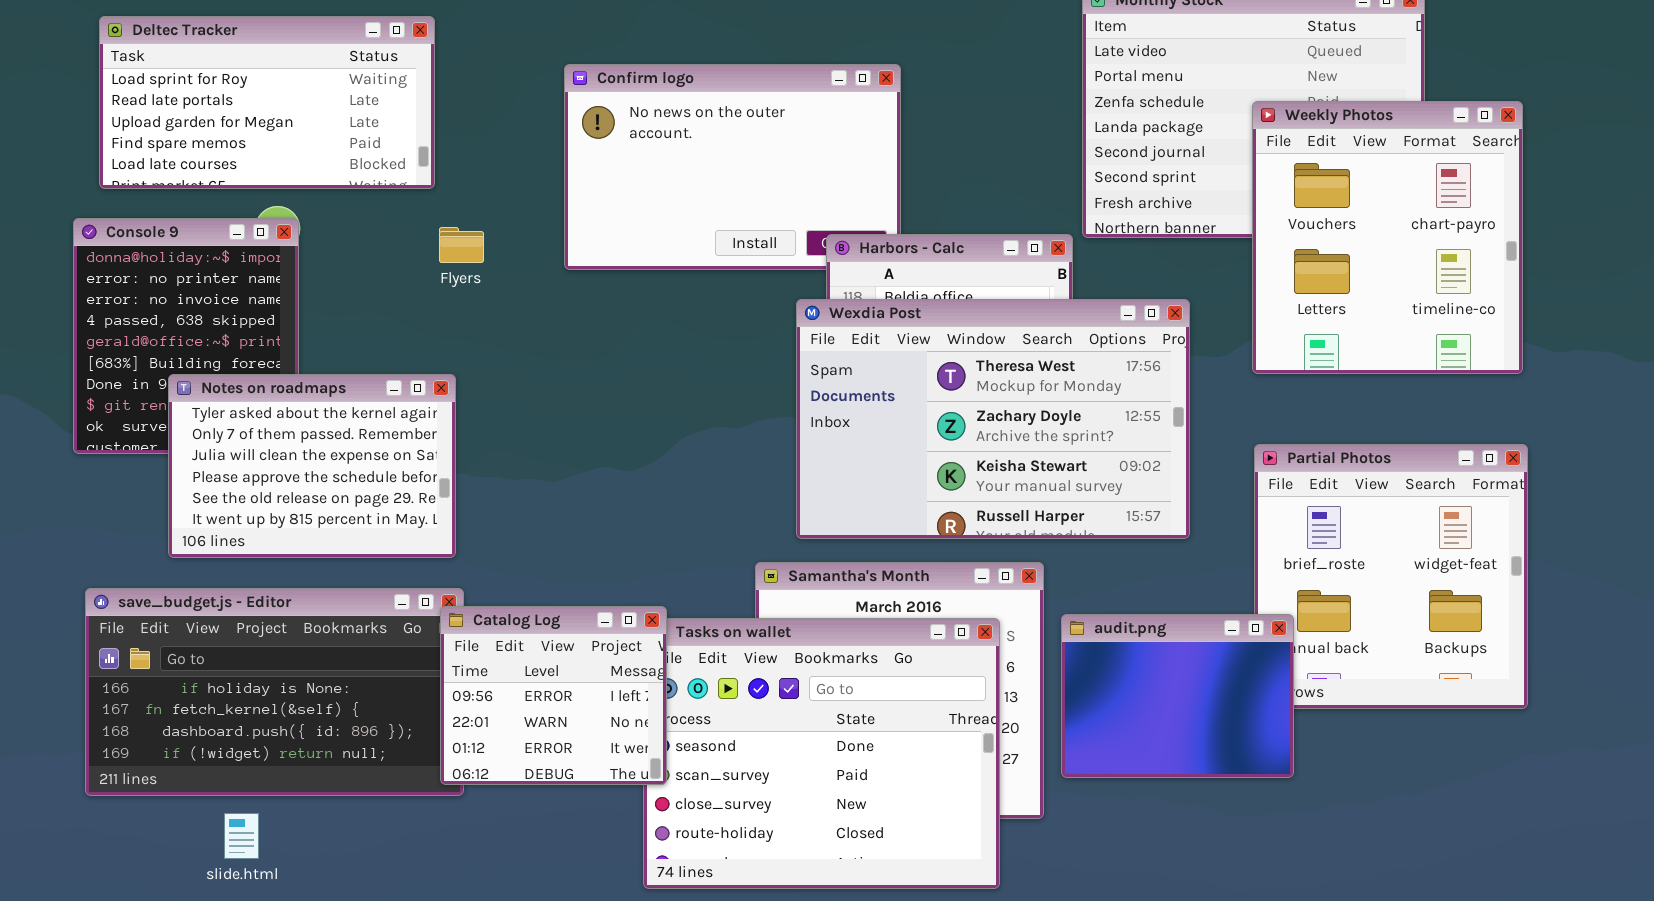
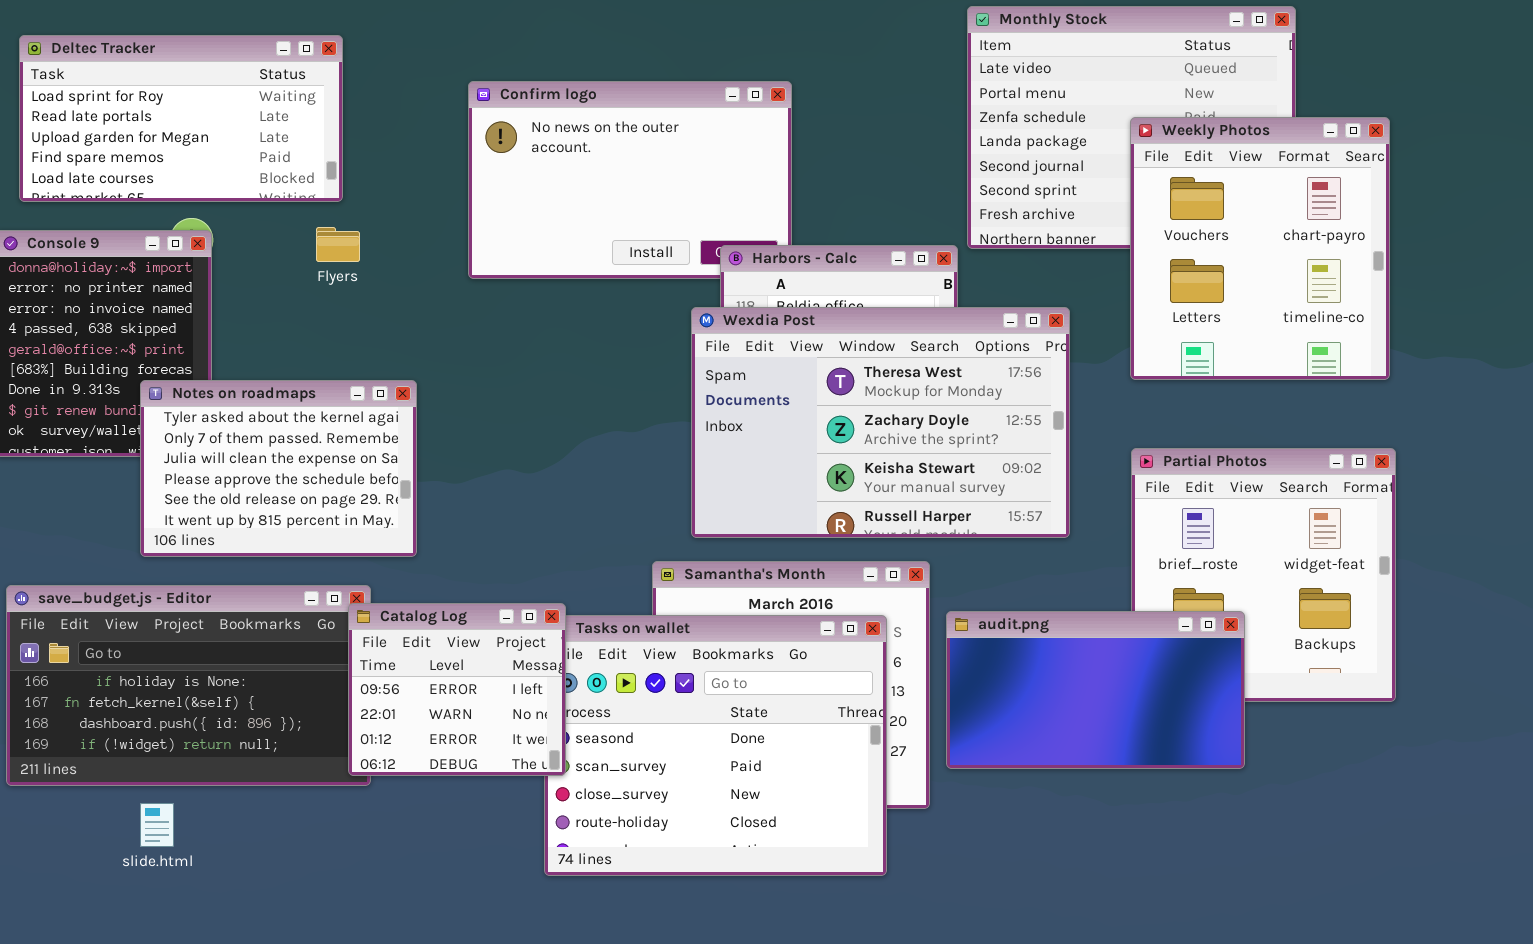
Flyers: [439,227,484,263] -> [316,227,360,262], moved
Notes on roadmaps: [168,374,456,558] -> [140,380,417,557], moved
audit.png: [1061,614,1294,778] -> [946,611,1245,769], resized

